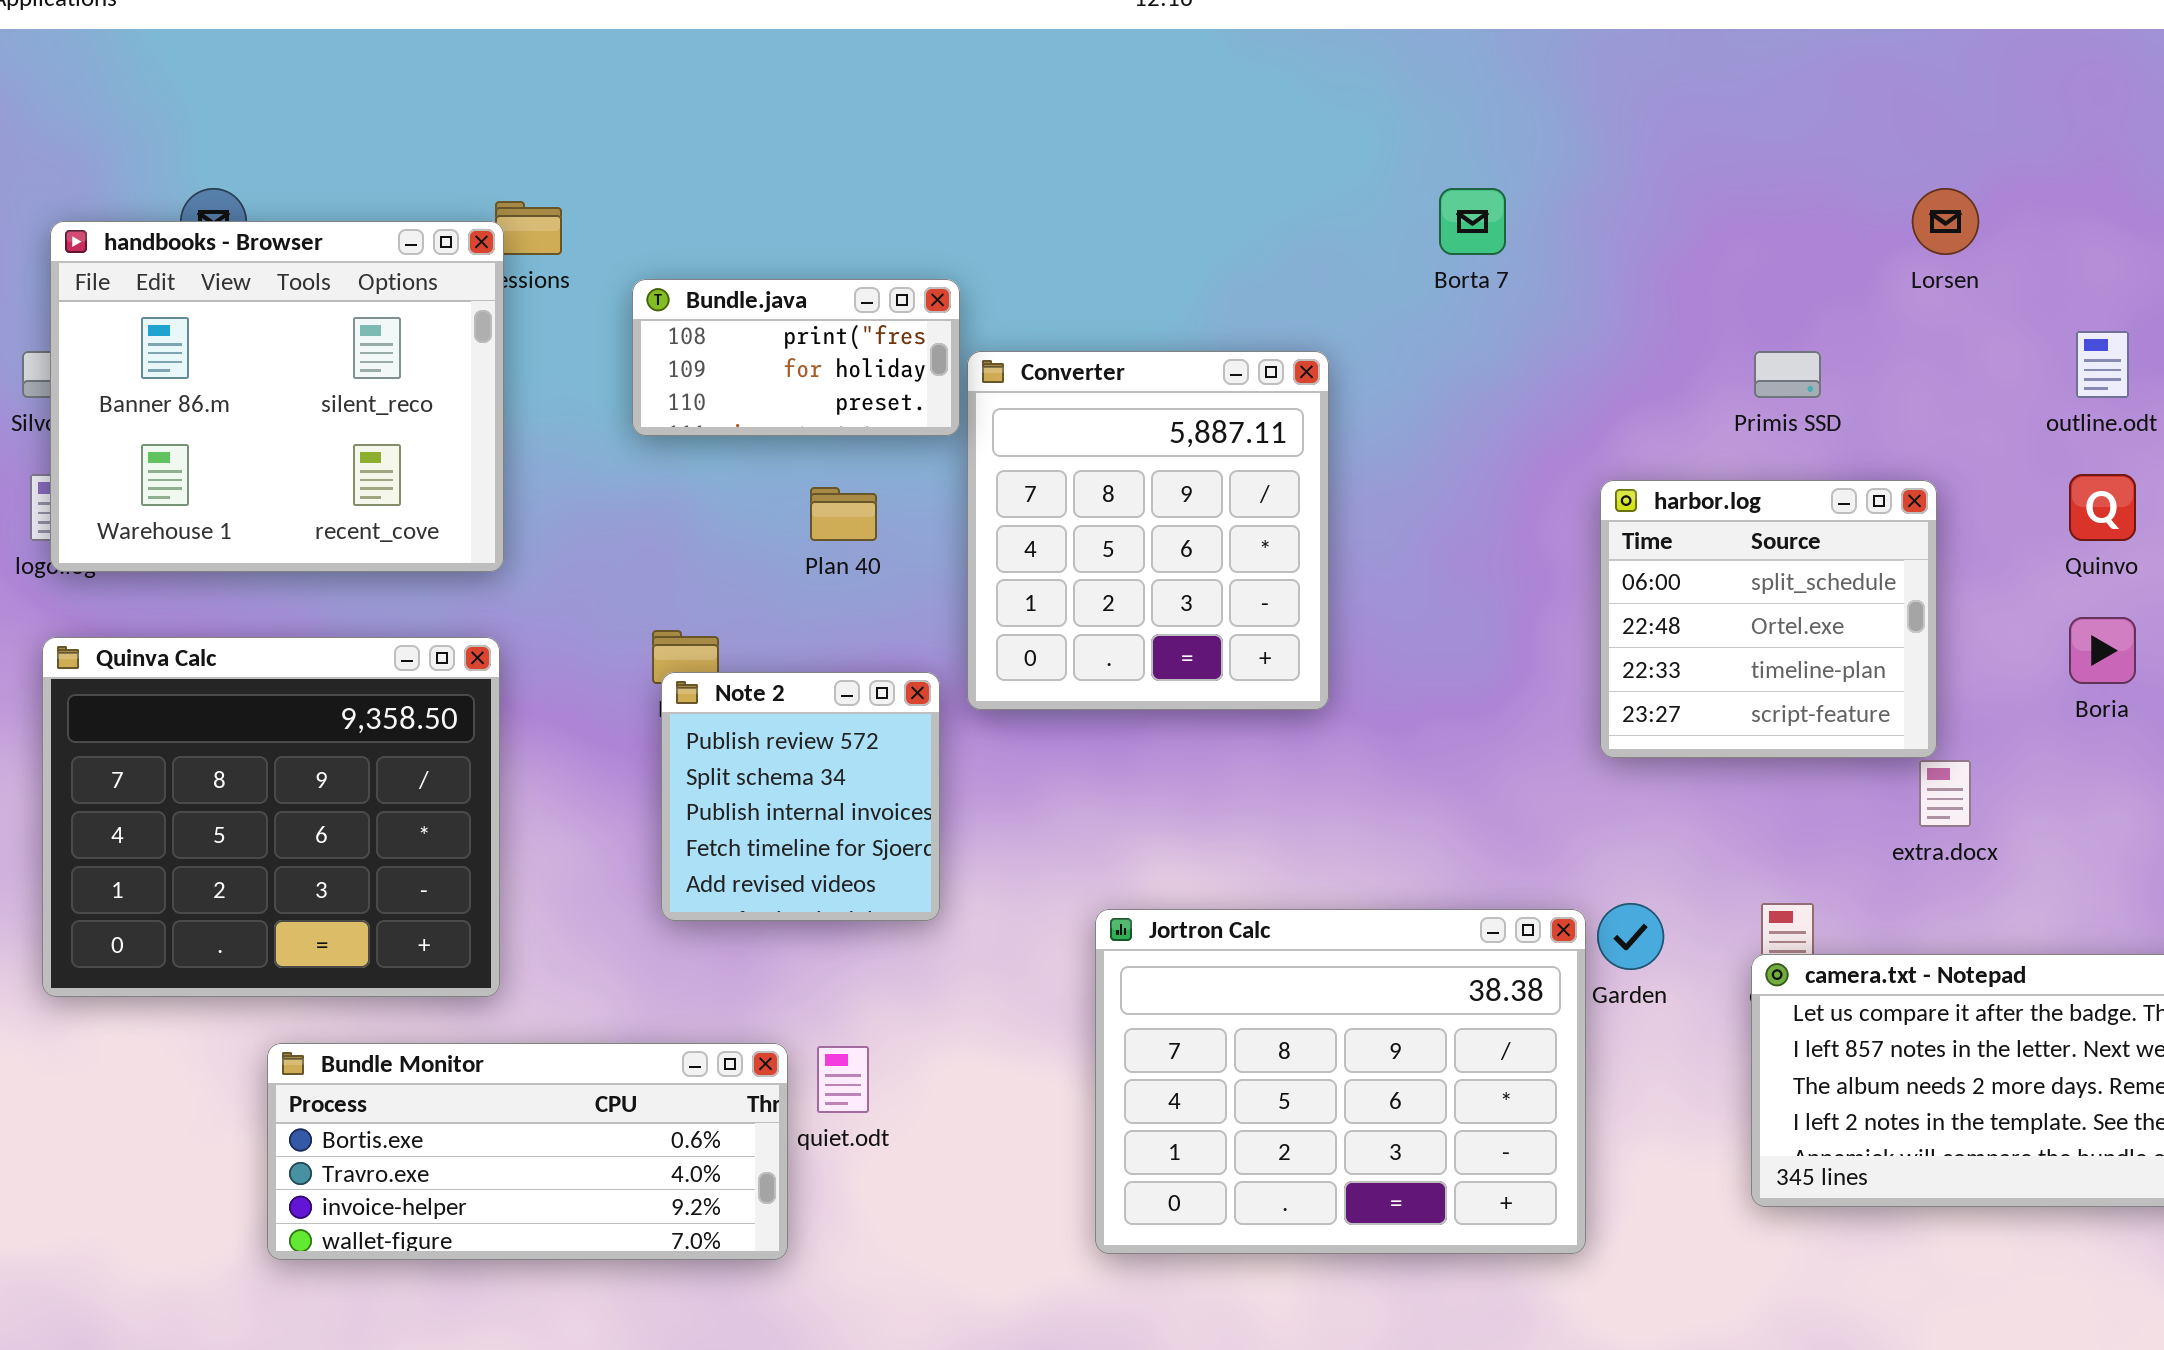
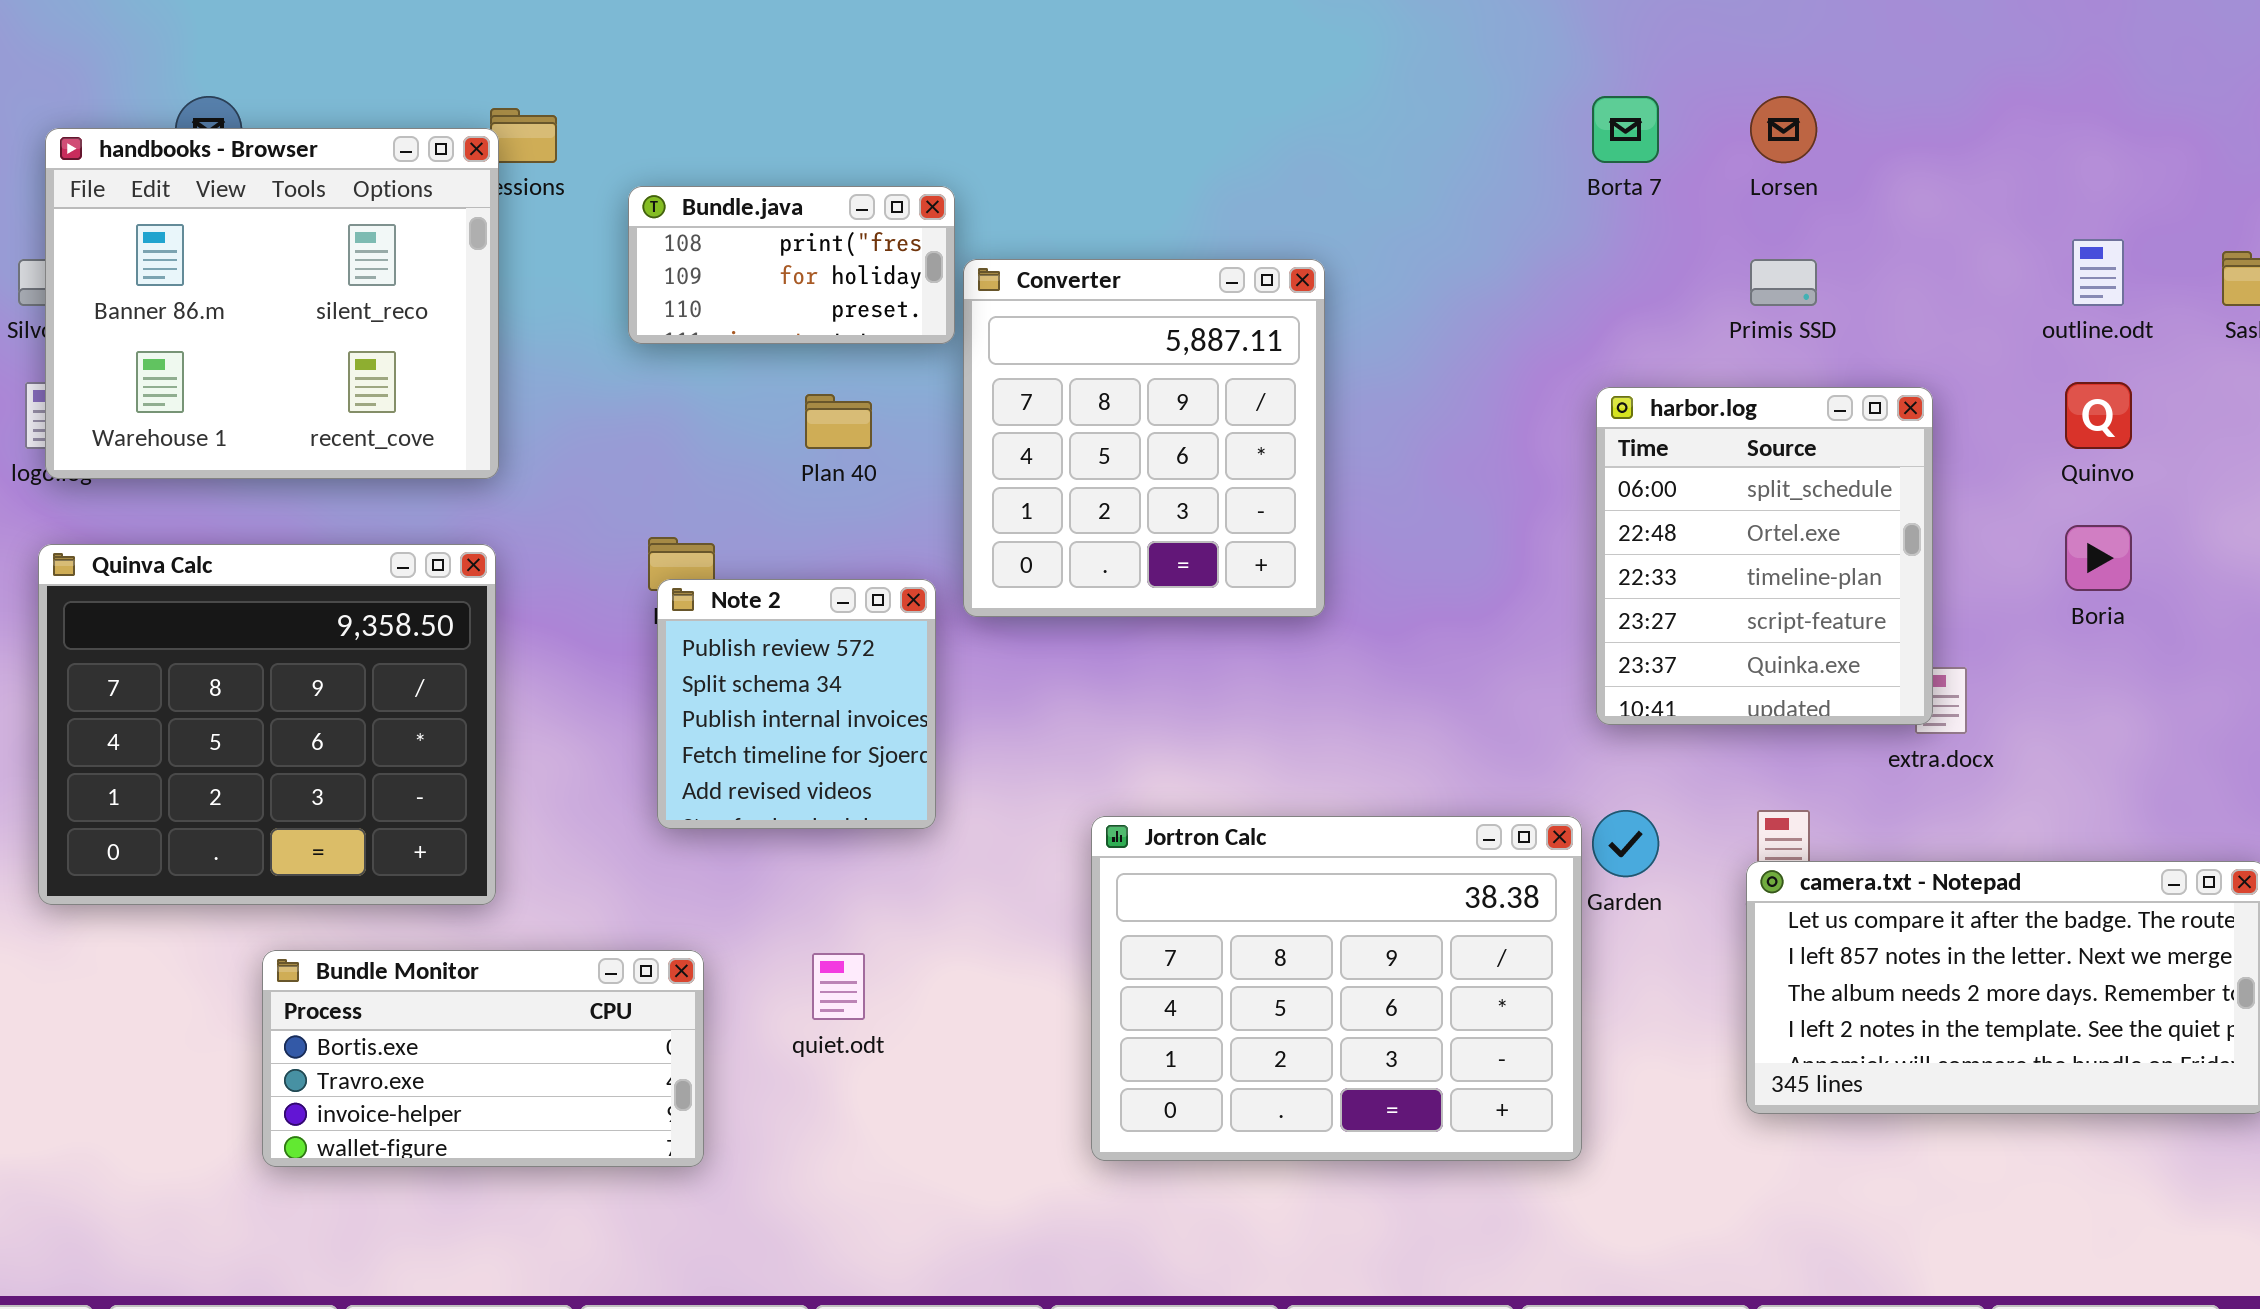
Borta 7: [1439,188,1506,255] -> [1592,96,1659,163], moved
Lorsen: [1912,188,1979,255] -> [1750,96,1817,163], moved
harbor.log: [1600,480,1937,758] -> [1596,387,1933,725], resized
Bundle Monitor: [267,1043,788,1260] -> [262,950,704,1167], resized

